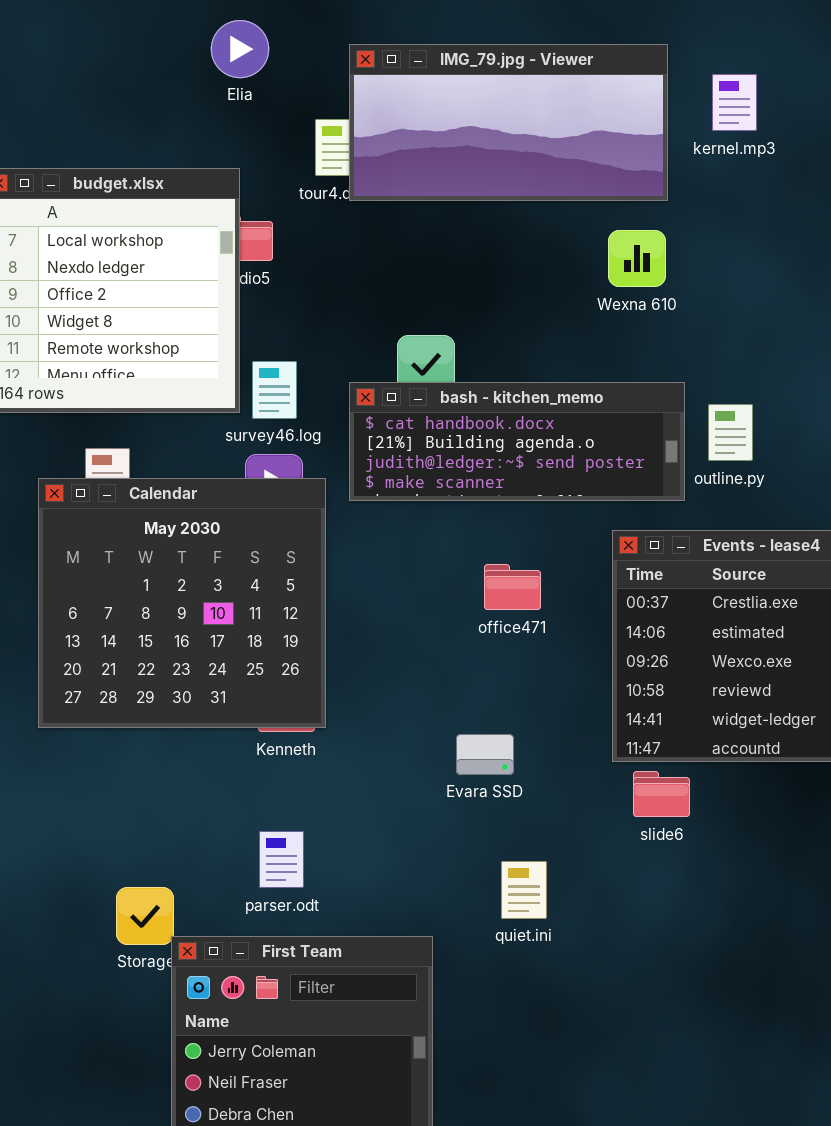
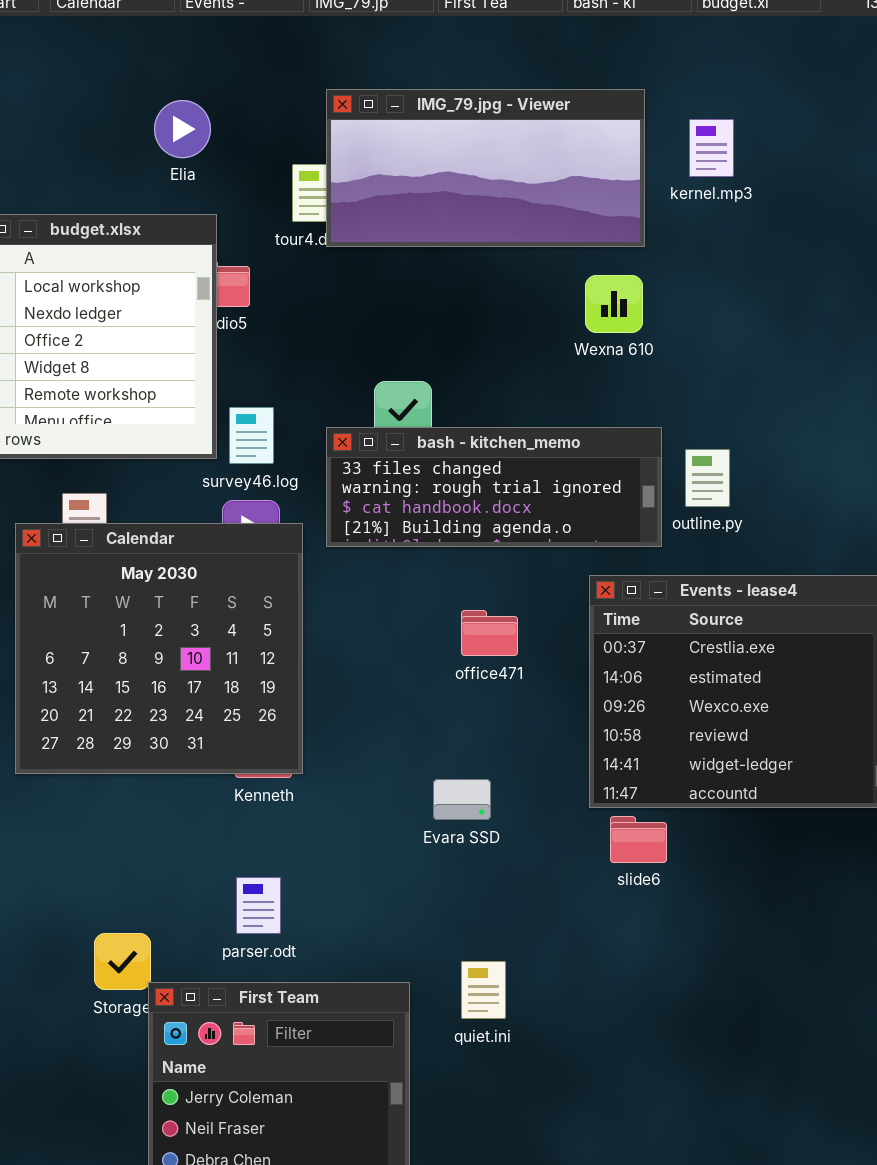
Elia: [211,20,269,78] -> [154,100,211,158], moved
bash - kitchen_memo: [349,382,685,501] -> [326,427,662,547], scrolled up 2 rows
quiet.ini: [501,861,547,919] -> [461,961,506,1019], moved

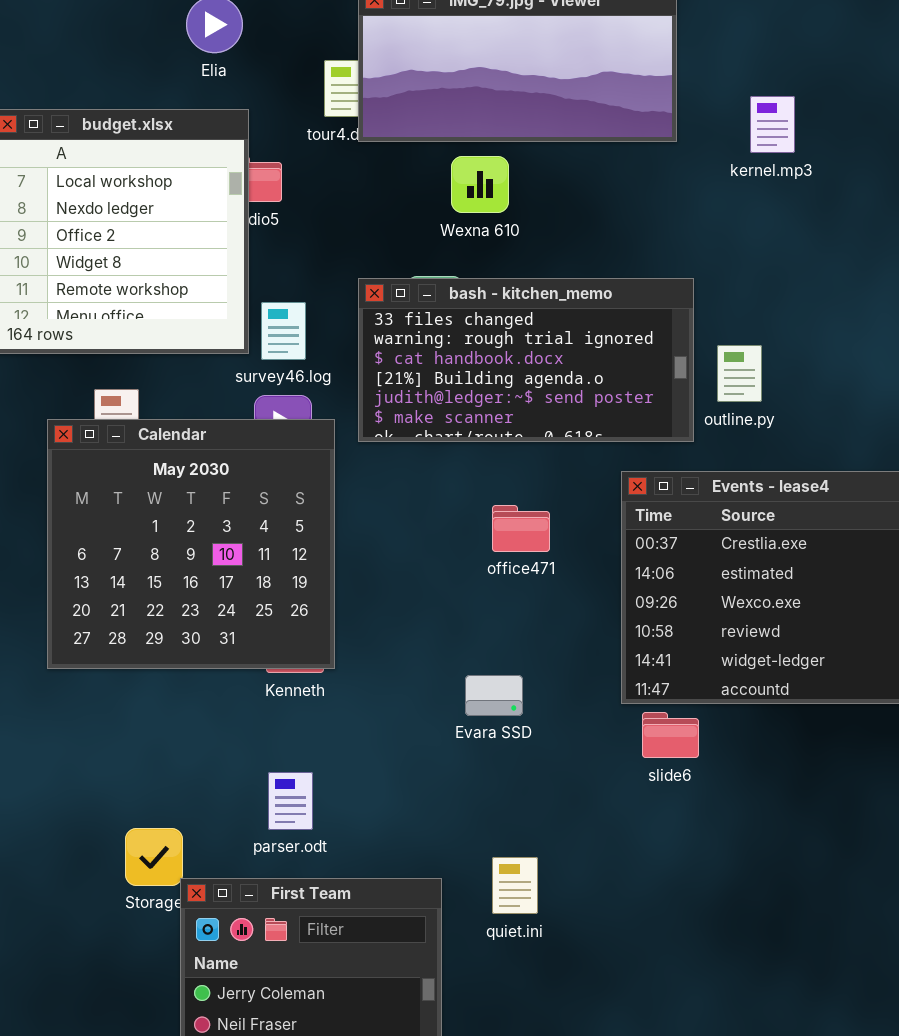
kernel.mp3: [689,119,734,177] -> [750,96,795,153], moved
Wexna 610: [585,275,643,333] -> [451,156,509,213], moved
bash - kitchen_memo: [326,427,662,547] -> [358,278,694,442], resized

